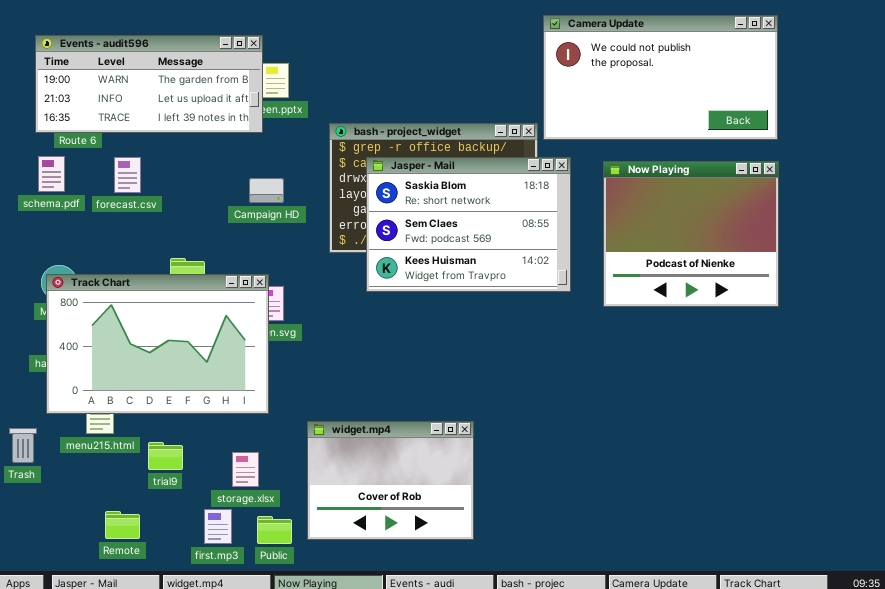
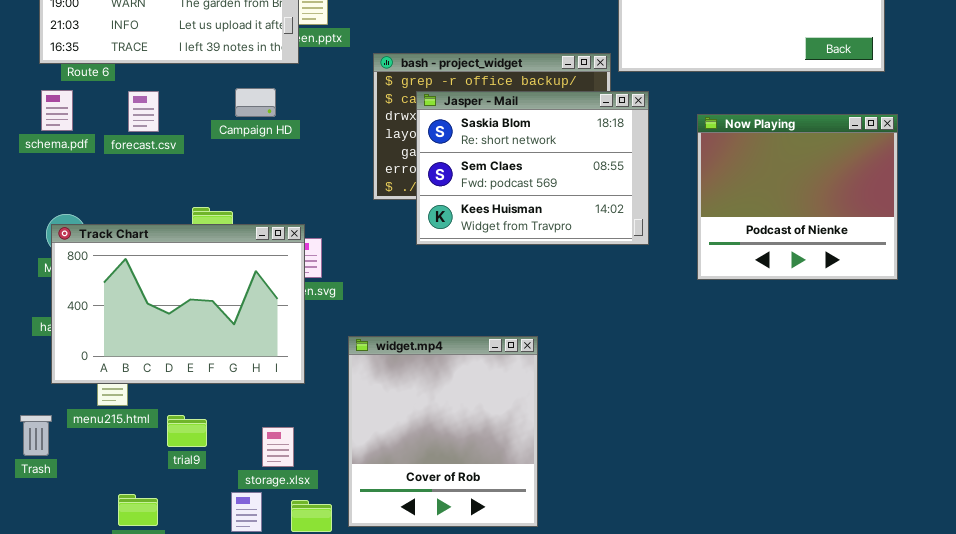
Now Playing: [603,161,779,307] -> [697,114,898,280], moved
Campaign HD: [249,178,284,203] -> [235,88,276,117], moved
widget.mp4: [307,421,474,540] -> [348,336,538,527], resized
Trash: [9,428,37,463] -> [20,415,52,456], moved

